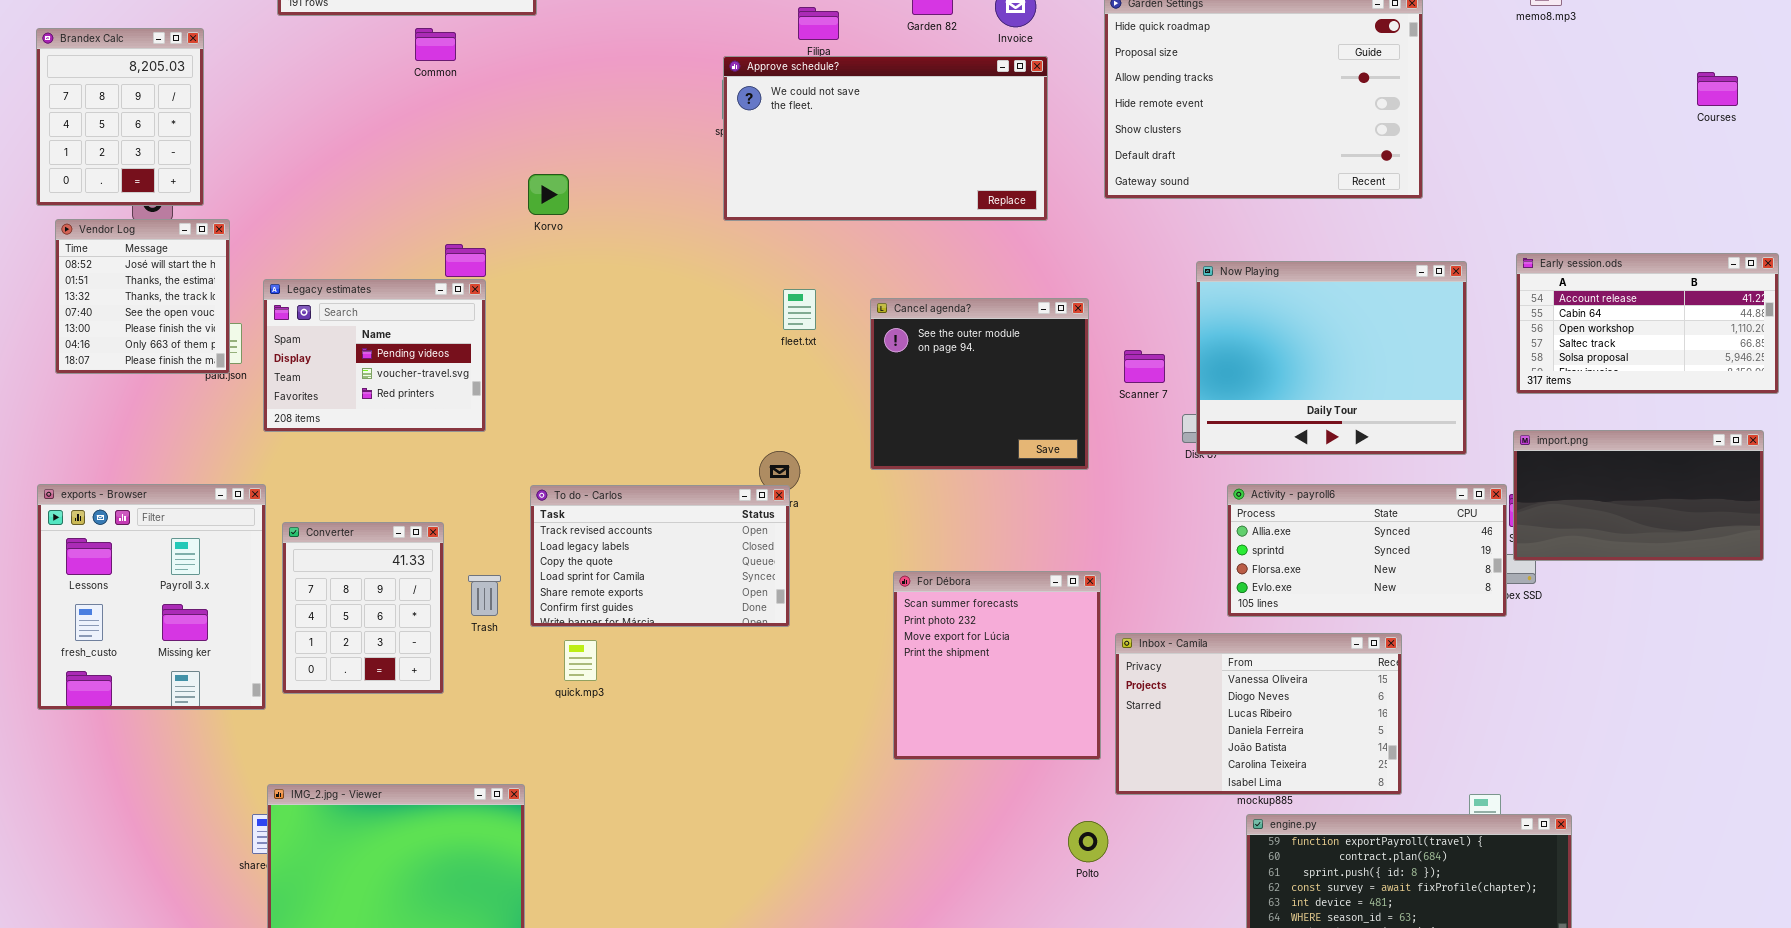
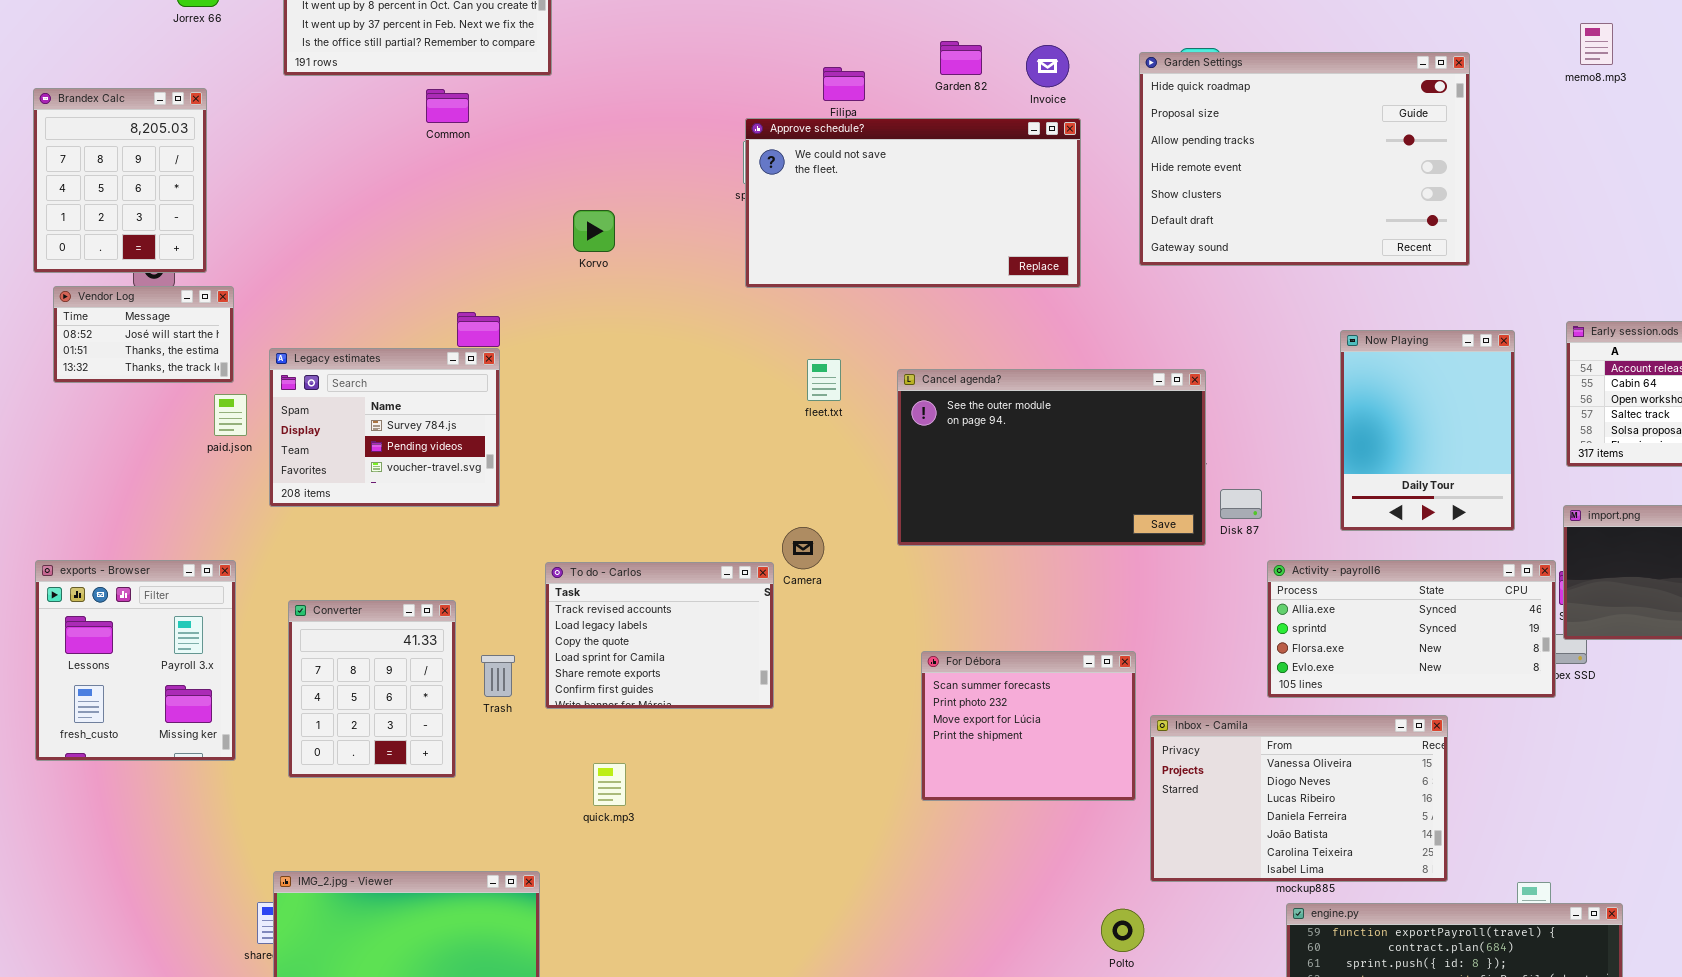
Korvo: [528,174,569,215] -> [573,210,615,252], moved
Vendor Log: [55,219,230,374] -> [53,286,234,383], resized
Now Playing: [1196,261,1467,455] -> [1340,330,1515,531], resized
Legacy estimates: [263,279,486,432] -> [269,348,500,507], scrolled up 1 row
Cancel agenda?: [870,298,1089,470] -> [897,369,1206,546], resized
exports - Browser: [37,484,266,710] -> [35,560,236,761], resized
To do - Carlos: [530,485,790,627] -> [545,562,774,709], resized
For Débora: [893,571,1101,760] -> [921,651,1136,801], resized
quick.mp3: [564,640,597,681] -> [593,763,626,806], moved

